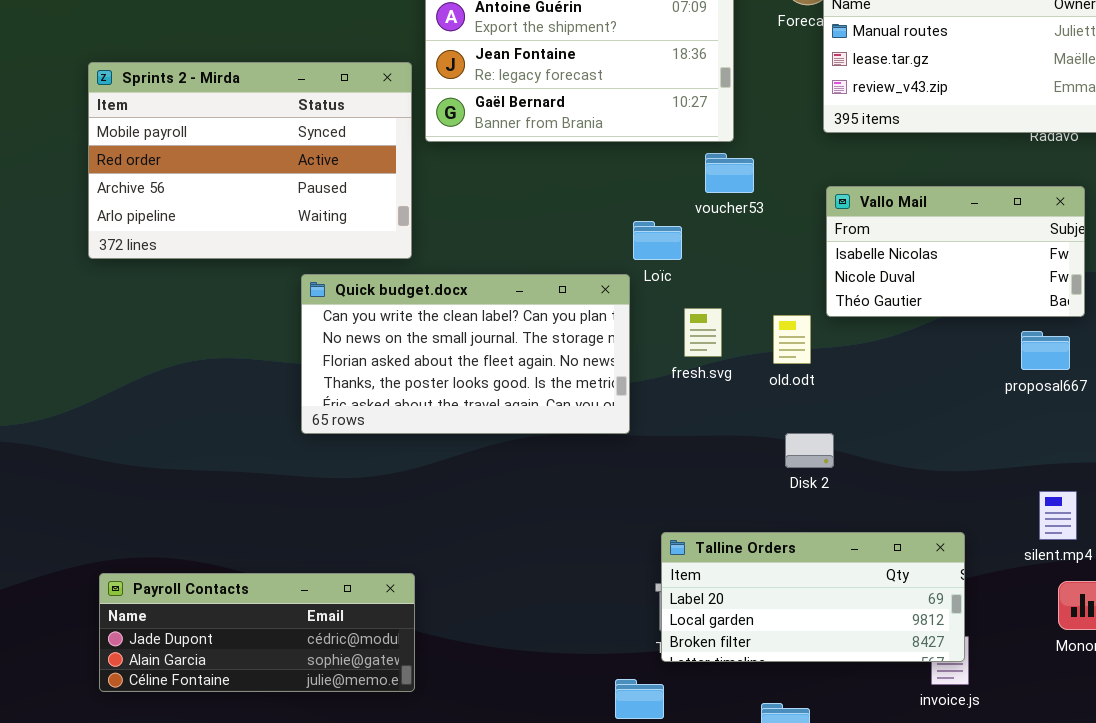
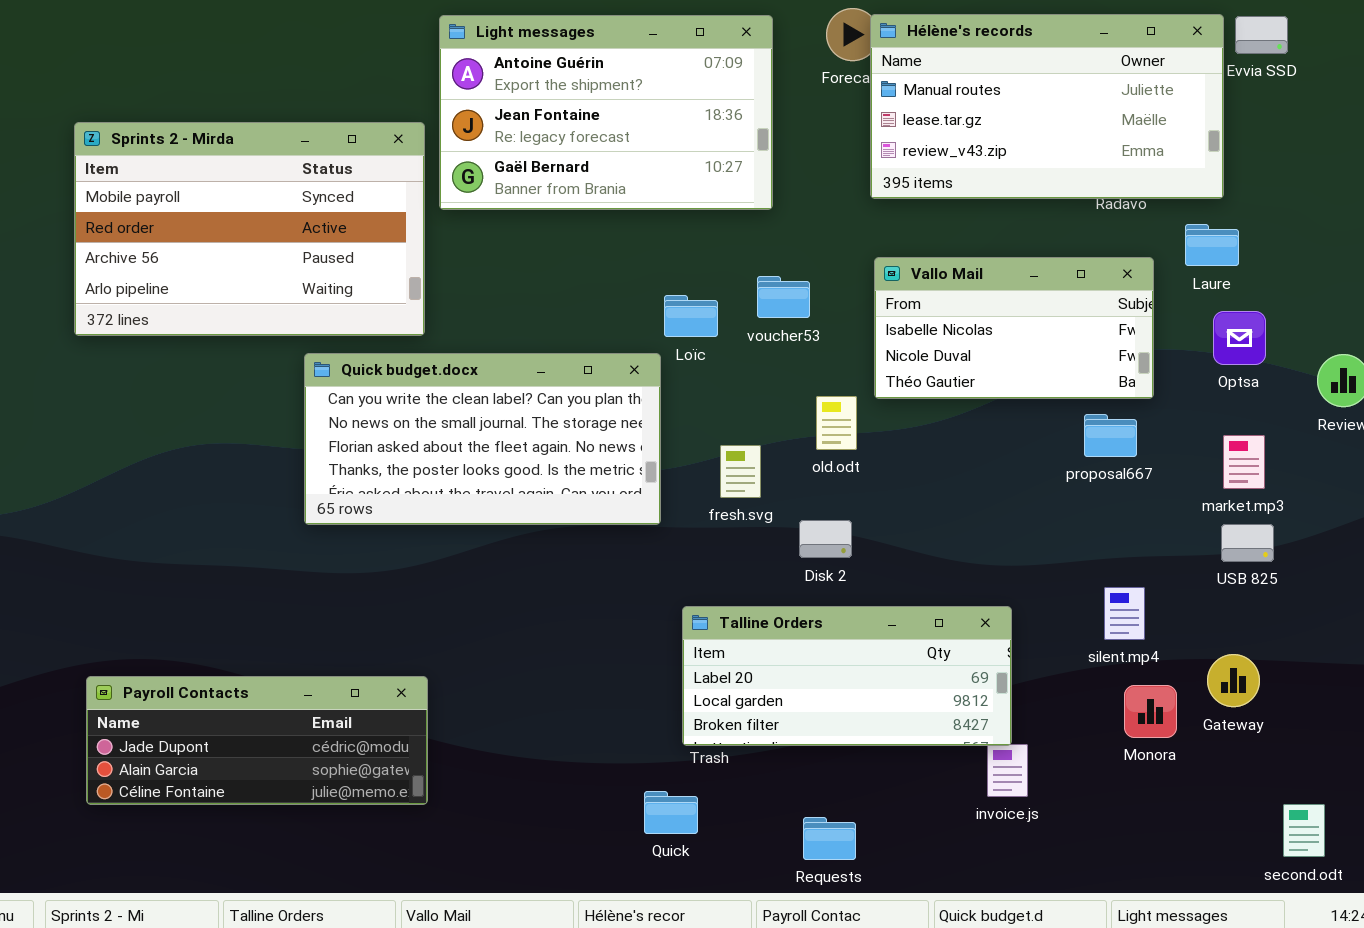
voucher53: [705,153,754,193] -> [757,276,810,318], moved
fresh.svg: [684,308,722,357] -> [720,445,761,498], moved
Disk 2: [785,433,834,468] -> [799,520,852,558], moved
Talline Orders: [661,532,965,662] -> [682,606,1012,746], moved

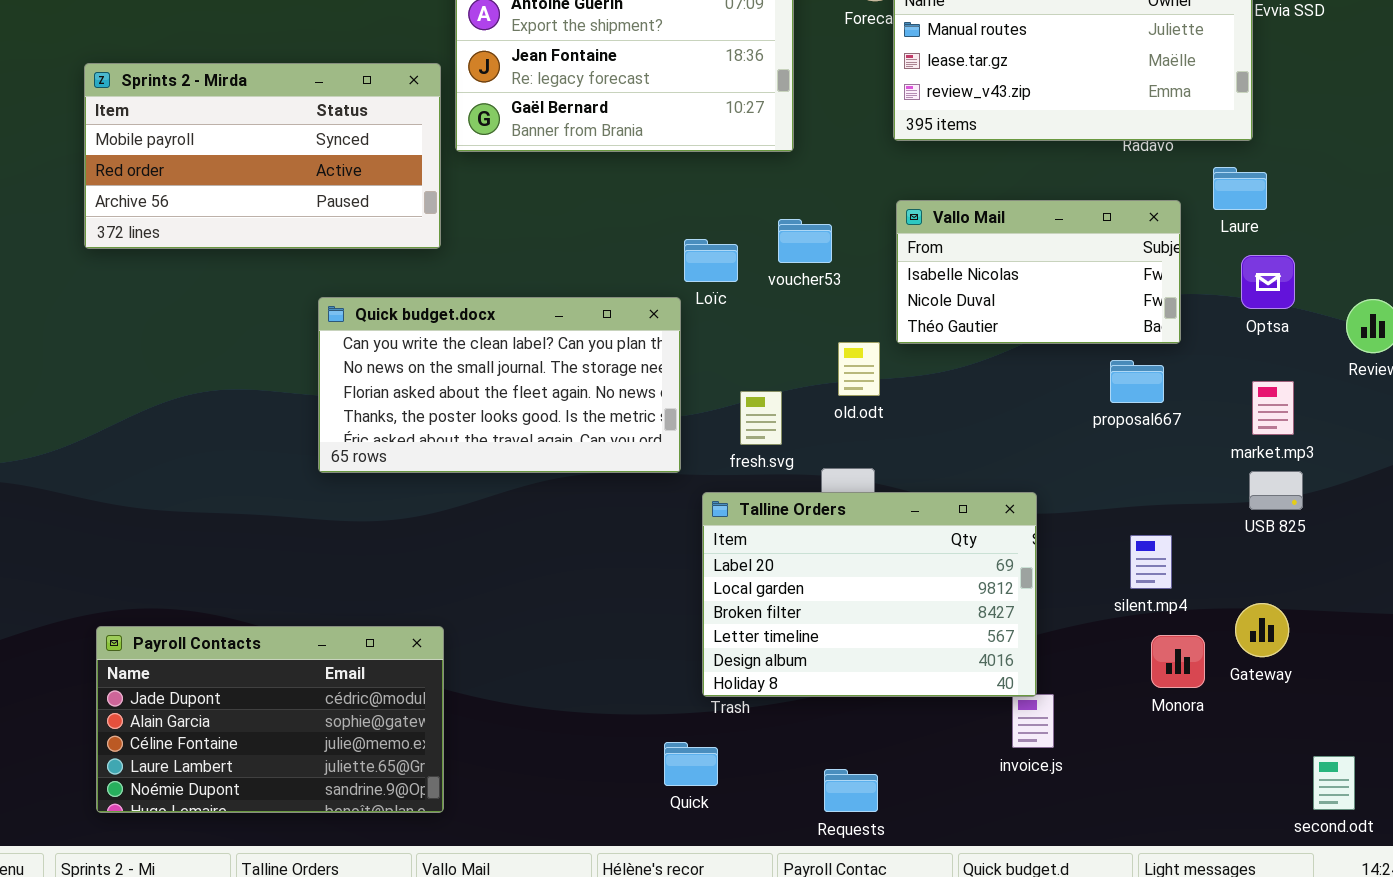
Sprints 2 - Mirda: [74,122,425,336] -> [84,63,441,249], resized
Talline Orders: [682,606,1012,746] -> [702,492,1037,697], resized
Payroll Contacts: [86,676,428,805] -> [96,626,444,813], resized

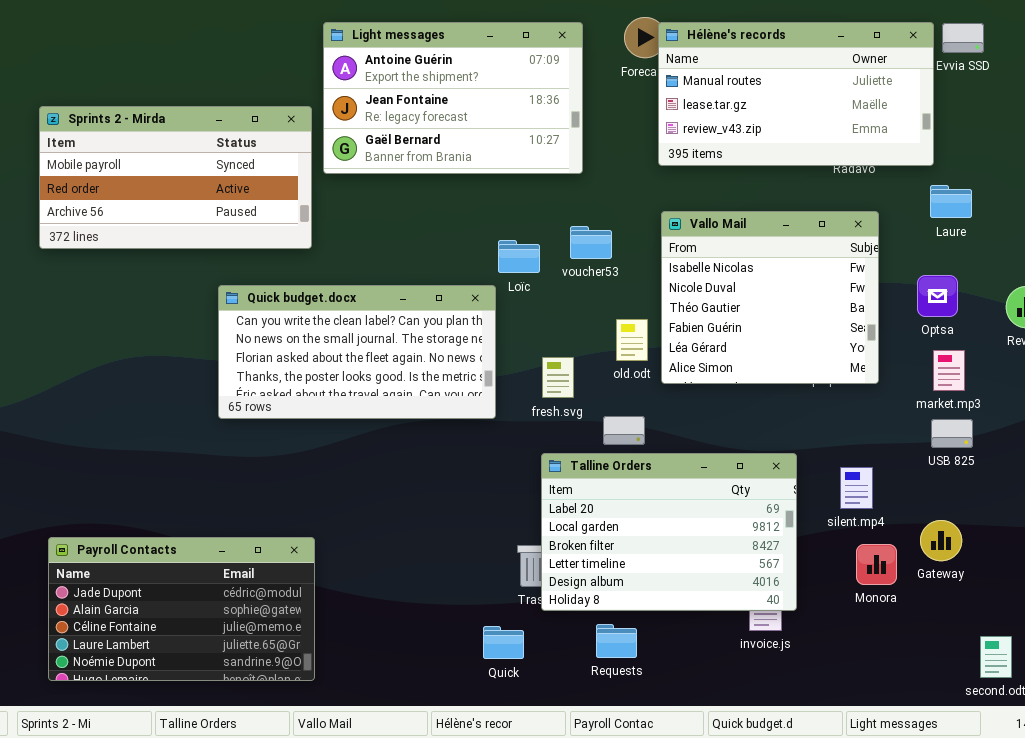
Laure: [1213,167,1267,210] -> [930,185,972,218], moved
Vallo Mail: [896,200,1181,344] -> [661,211,879,384], resized
Optsa: [1241,255,1295,309] -> [917,275,958,317], moved
Talline Orders: [702,492,1037,697] -> [541,453,797,611], moved
Requests: [824,769,878,812] -> [596,624,637,658], moved

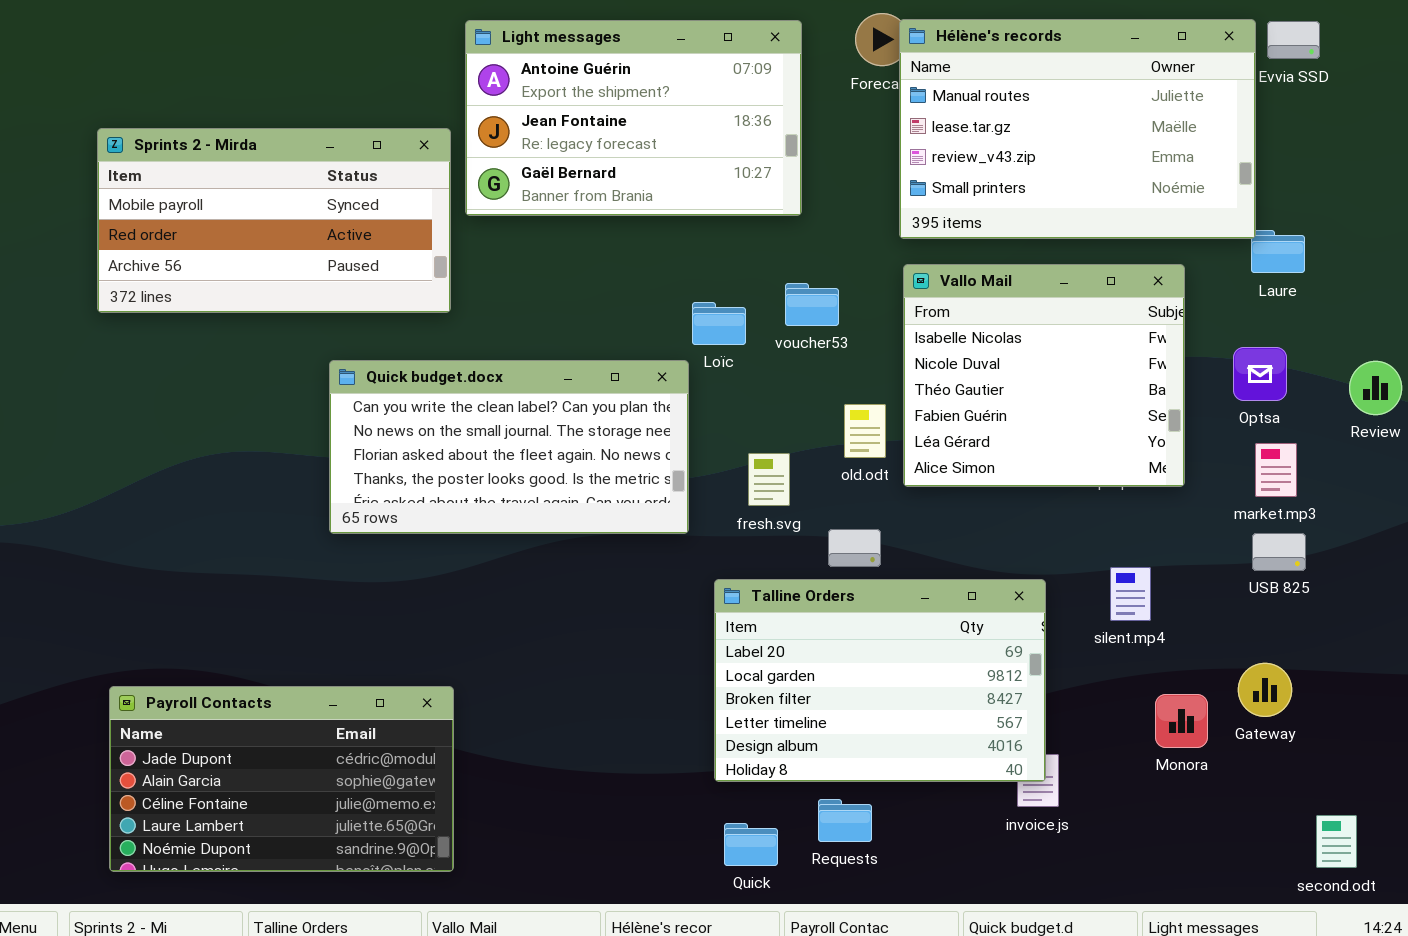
Hélène's records: [658,22,934,166] -> [899,19,1256,239], resized
Talline Orders: [541,453,797,611] -> [714,579,1046,782], moved
silent.mp4: [840,467,873,509] -> [1110,567,1151,621], moved
Quick: [483,626,524,659] -> [724,823,778,866], moved

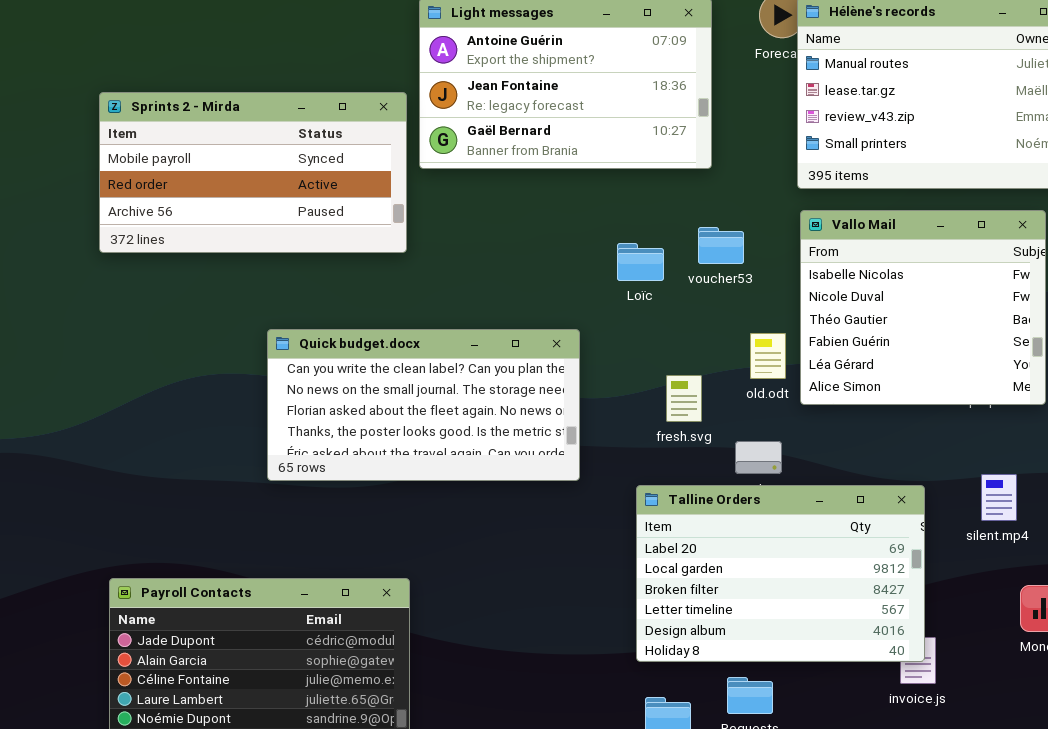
Quick budget.docx: [329,360,689,534] -> [267,329,580,481], moved

